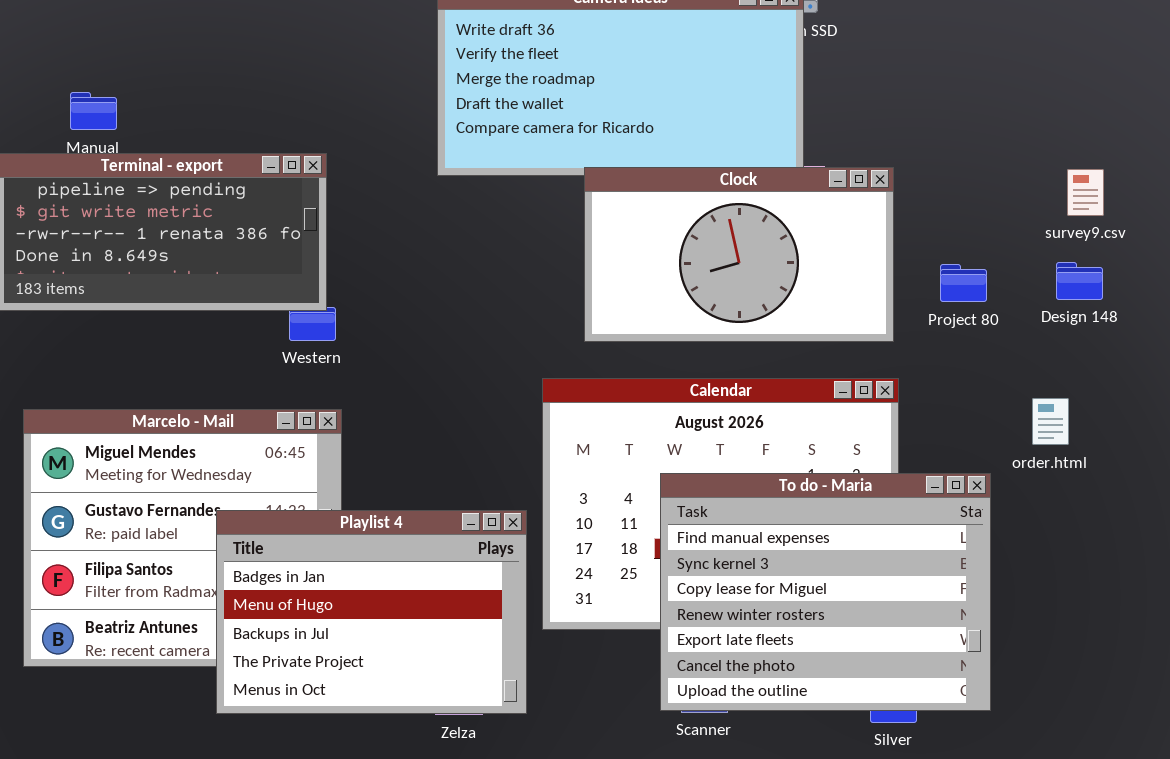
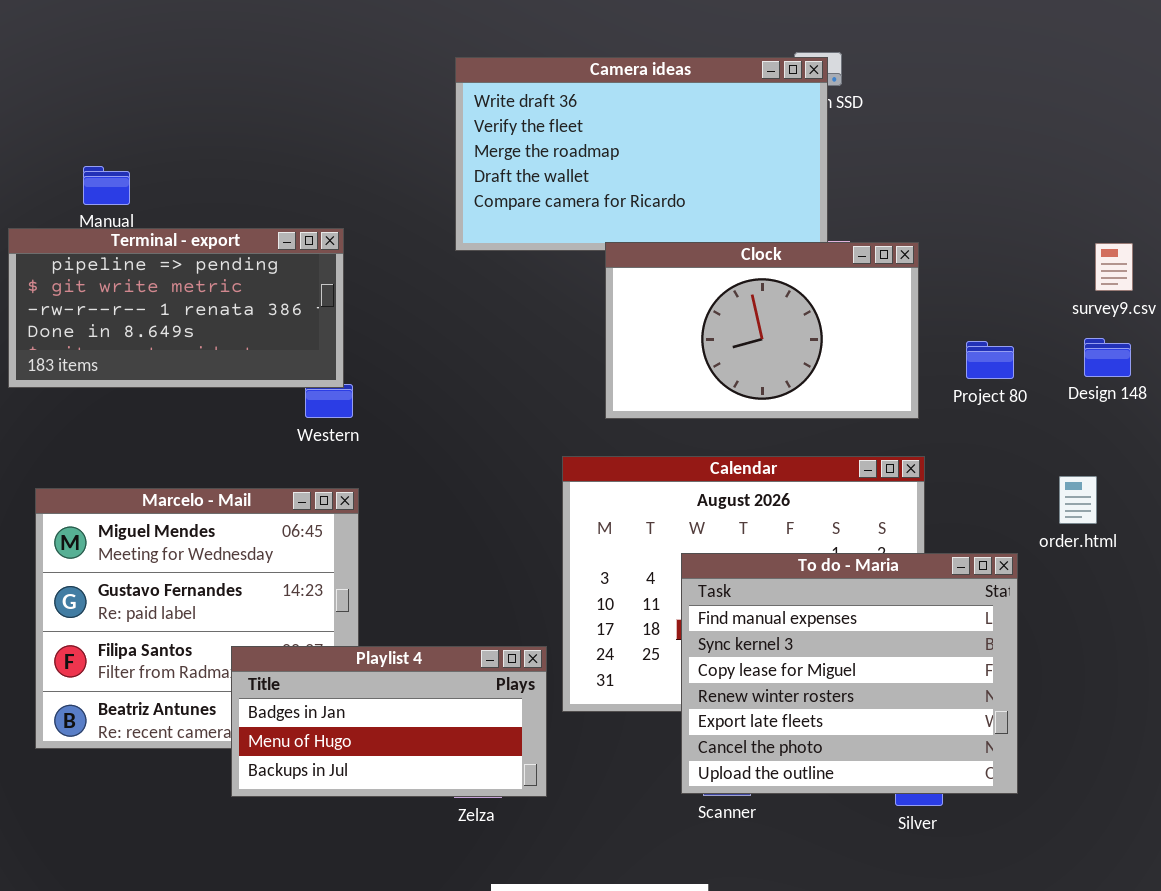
Playlist 4: [216,510,527,714] -> [231,646,547,797], resized

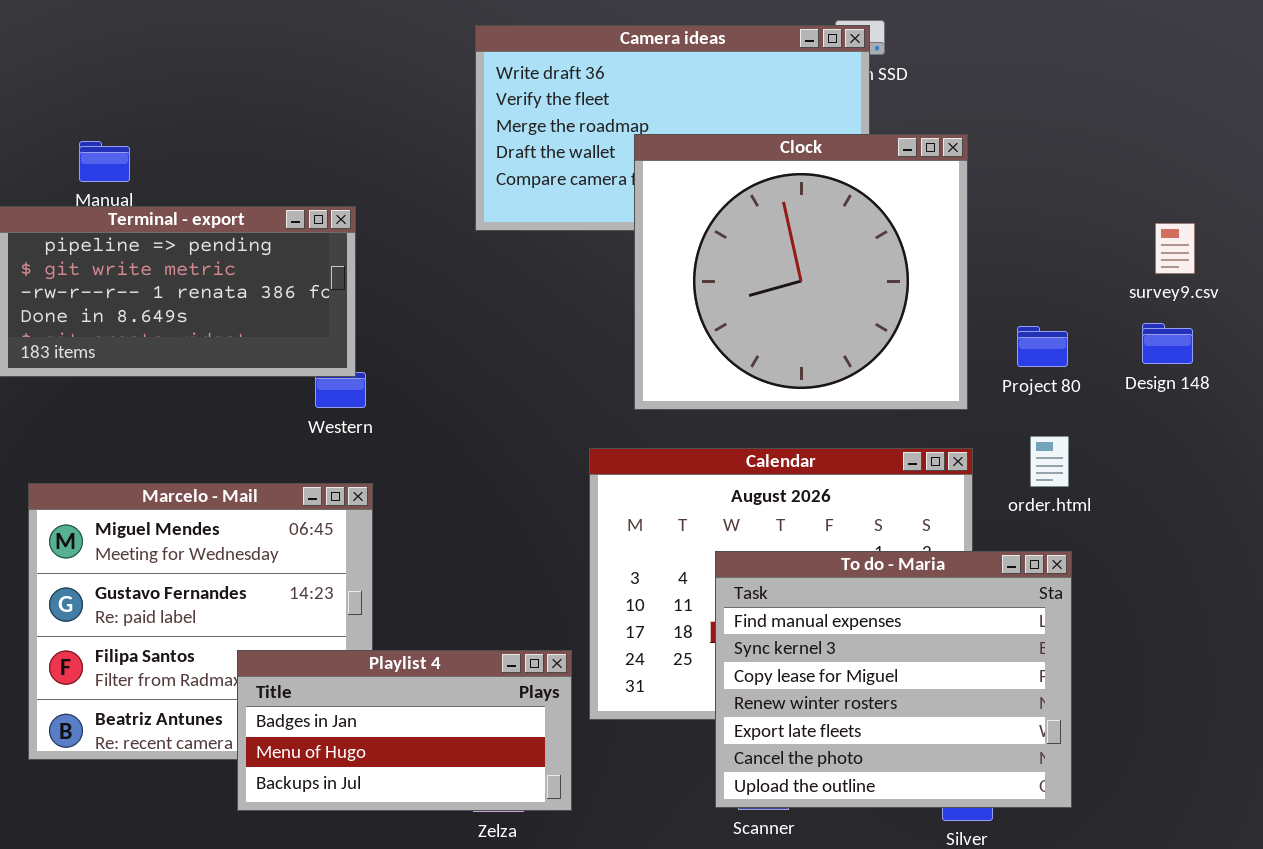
Clock: [605,242,919,419] -> [634,134,968,410], resized
order.html: [1059,476,1097,524] -> [1030,436,1069,487], moved

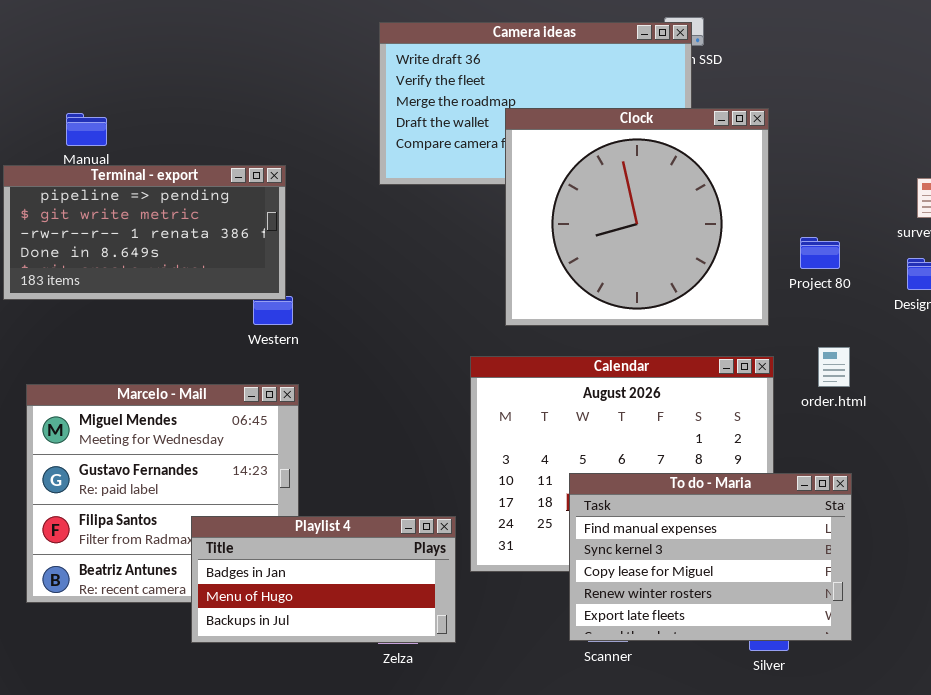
Project 80: [1017,326,1068,367] -> [800,237,840,269], moved
To do - Maria: [715,551,1072,808] -> [569,473,852,641], resized

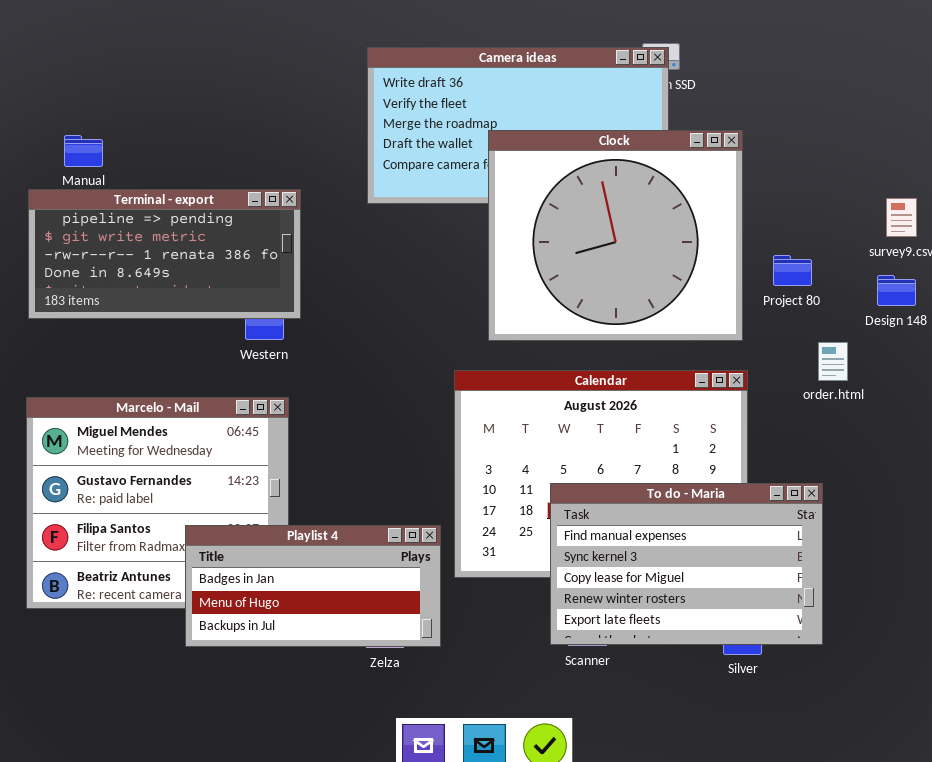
Terminal - export: [3,165,286,300] -> [28,189,301,319], moved
order.html: [818,347,850,387] -> [818,342,848,381], moved

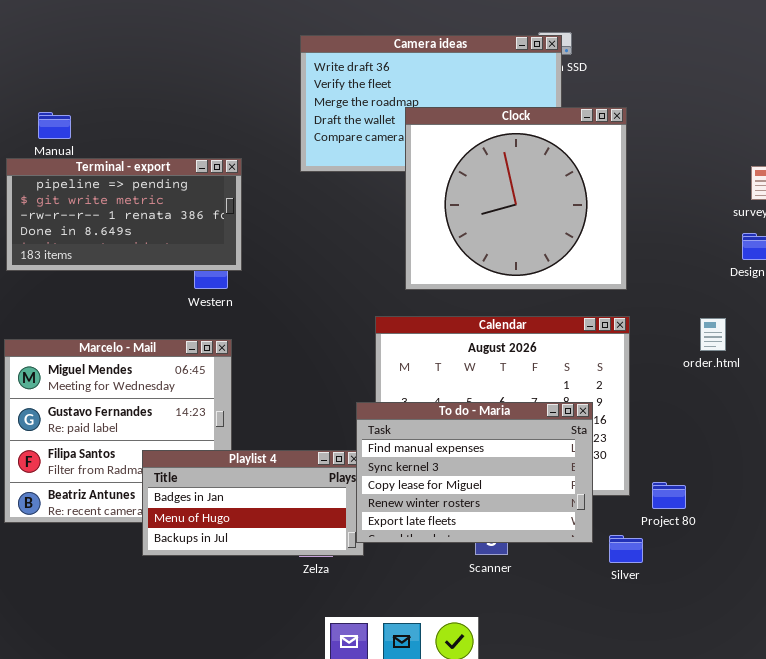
Project 80: [773,255,812,286] -> [652,482,686,509], moved
order.html: [818,342,848,381] -> [700,318,726,351], moved
To do - Maria: [550,483,823,645] -> [356,402,593,543], moved

